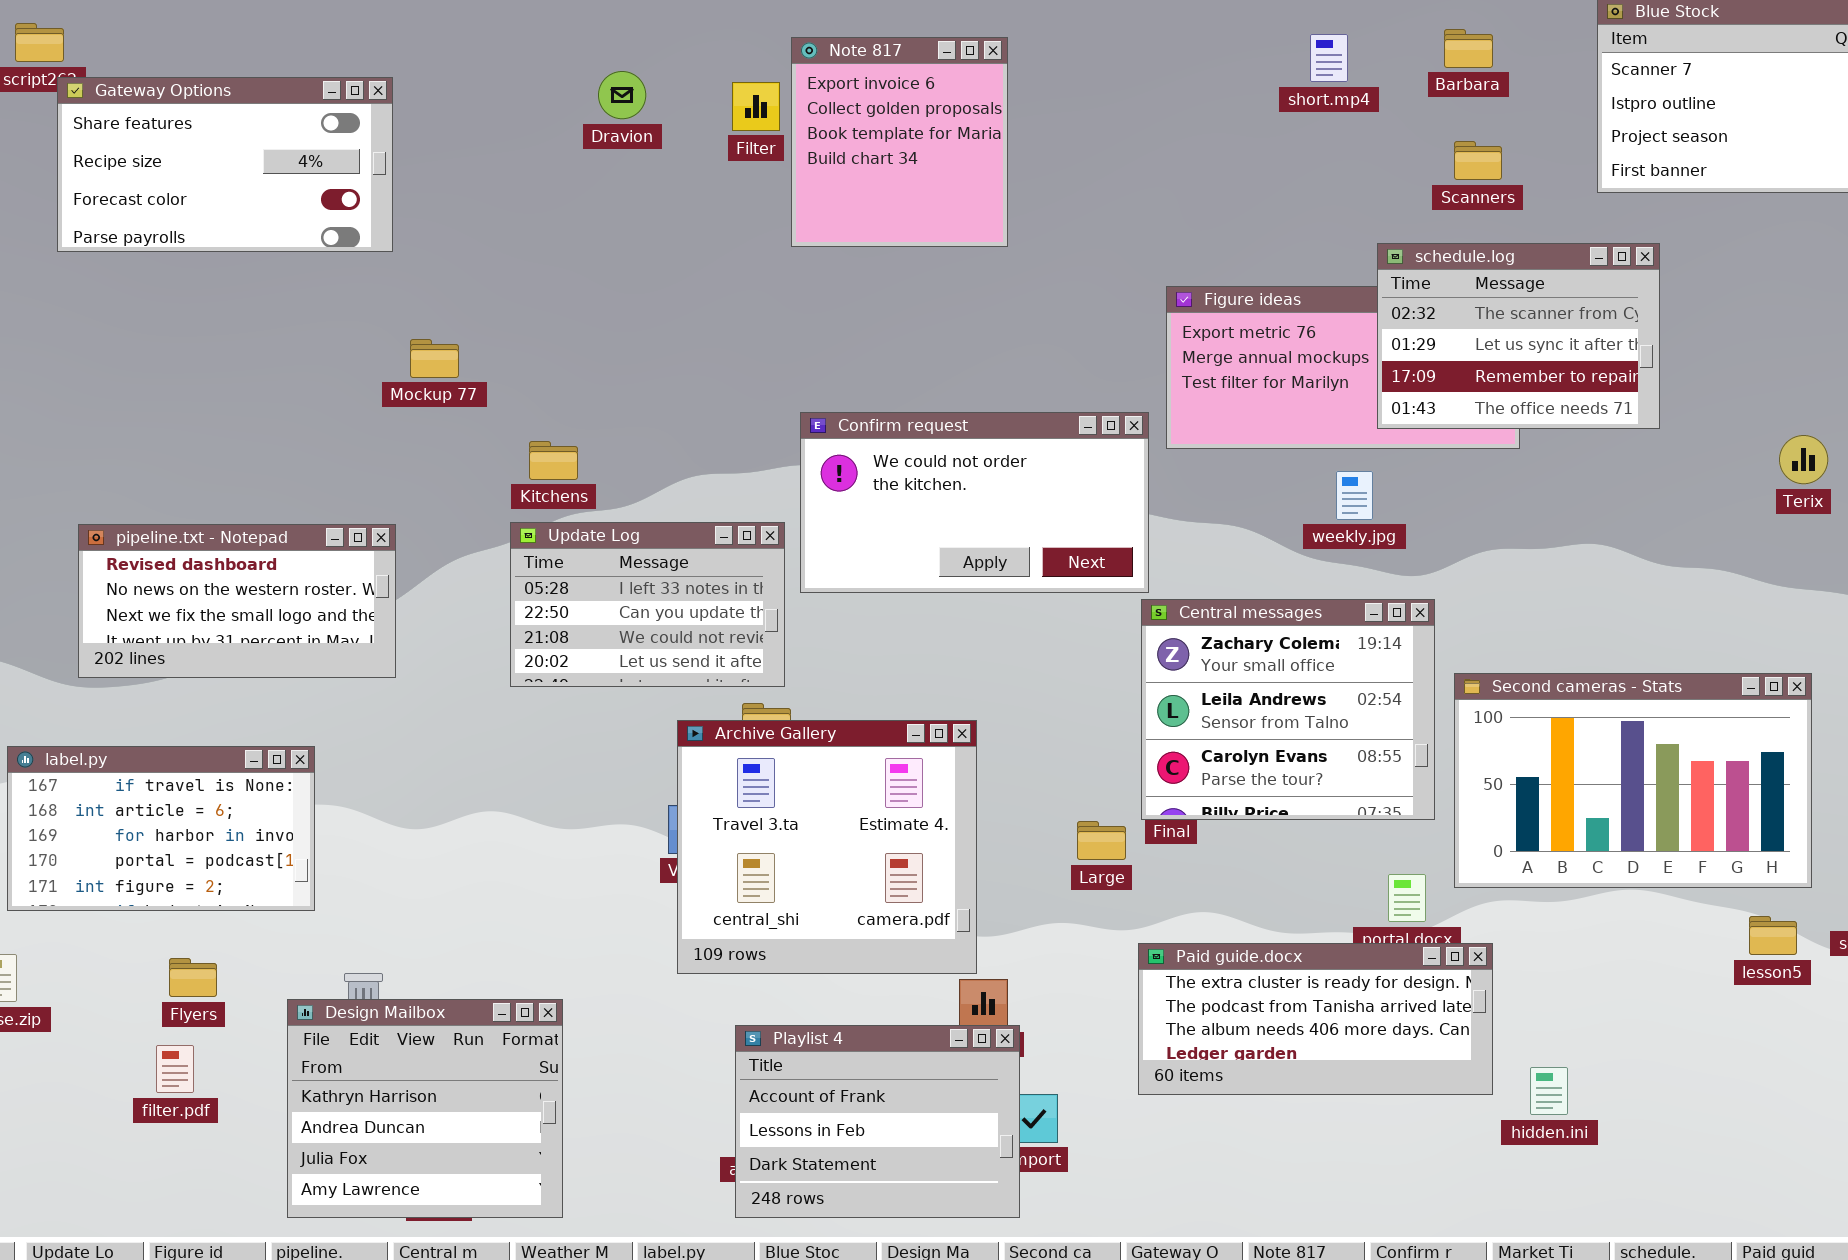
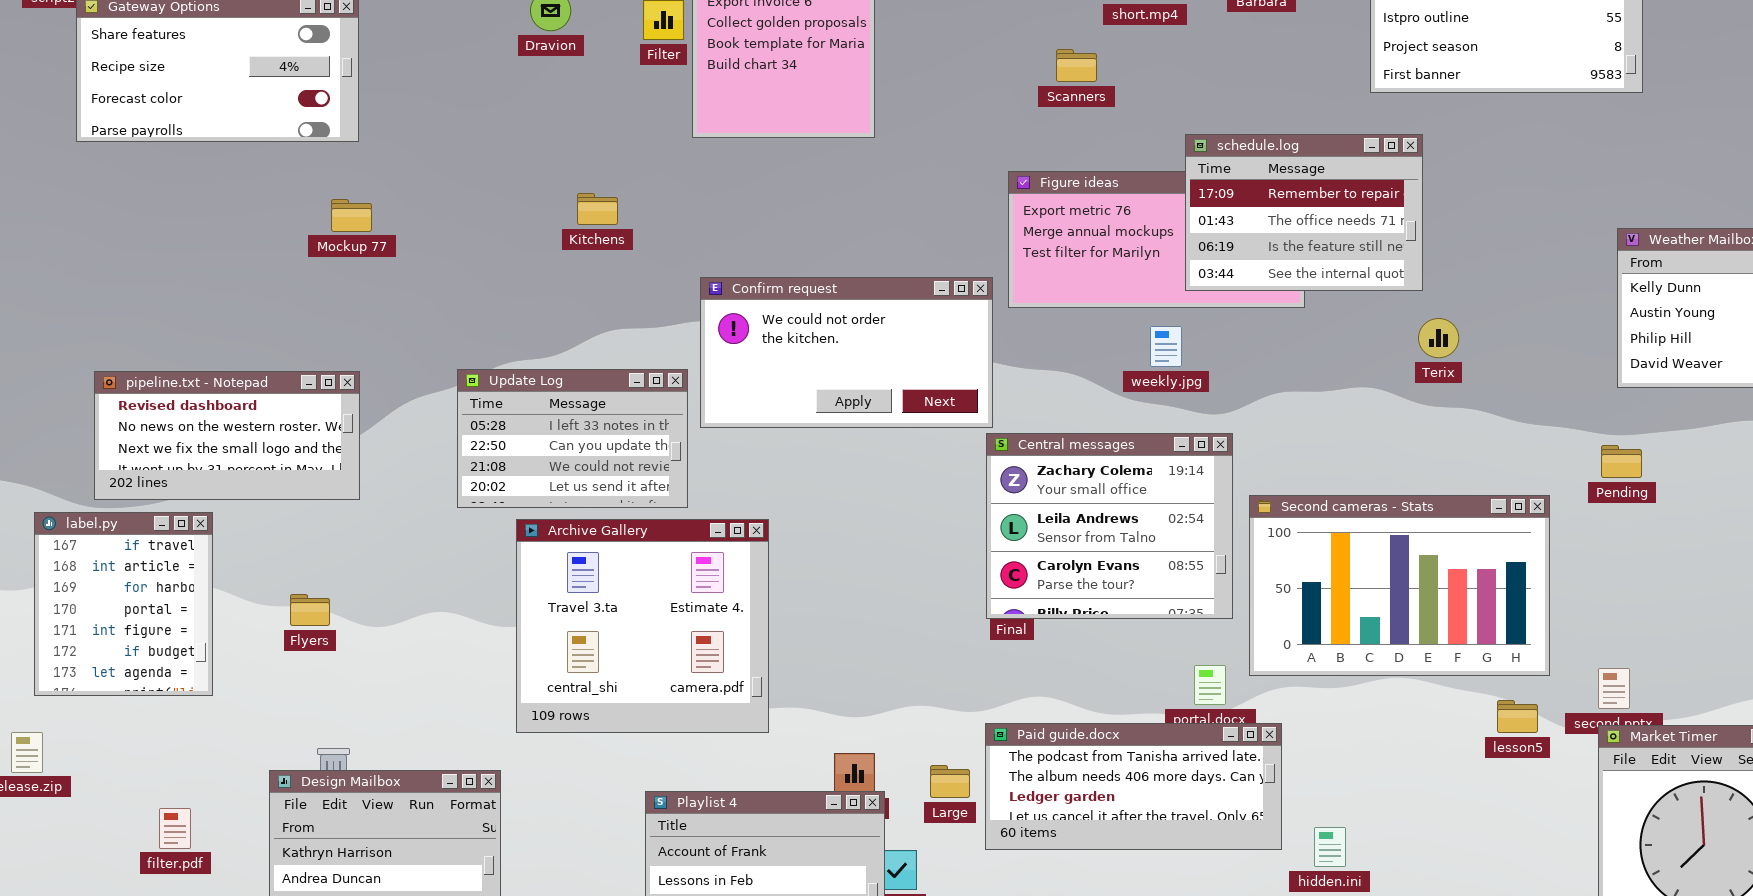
Scanners: [1454,141,1502,180] -> [1056,49,1097,82], moved
schedule.log: [1377,243,1660,429] -> [1185,134,1423,291], scrolled down 2 rows
Mockup 77: [410,339,459,378] -> [331,199,372,232], moved
Terix: [1779,435,1828,484] -> [1418,318,1459,358], moved
Kitchens: [529,441,578,480] -> [577,193,618,225], moved
Archive Gallery: [677,720,977,974] -> [516,519,769,733], moved
label.py: [7,746,315,911] -> [34,512,213,696], resized
Large: [1077,821,1126,860] -> [930,765,970,798], moved
Paid guide.docx: [1138,943,1493,1095] -> [985,723,1282,850], scrolled down 1 row
Flyers: [169,958,217,997] -> [290,594,330,626], moved

